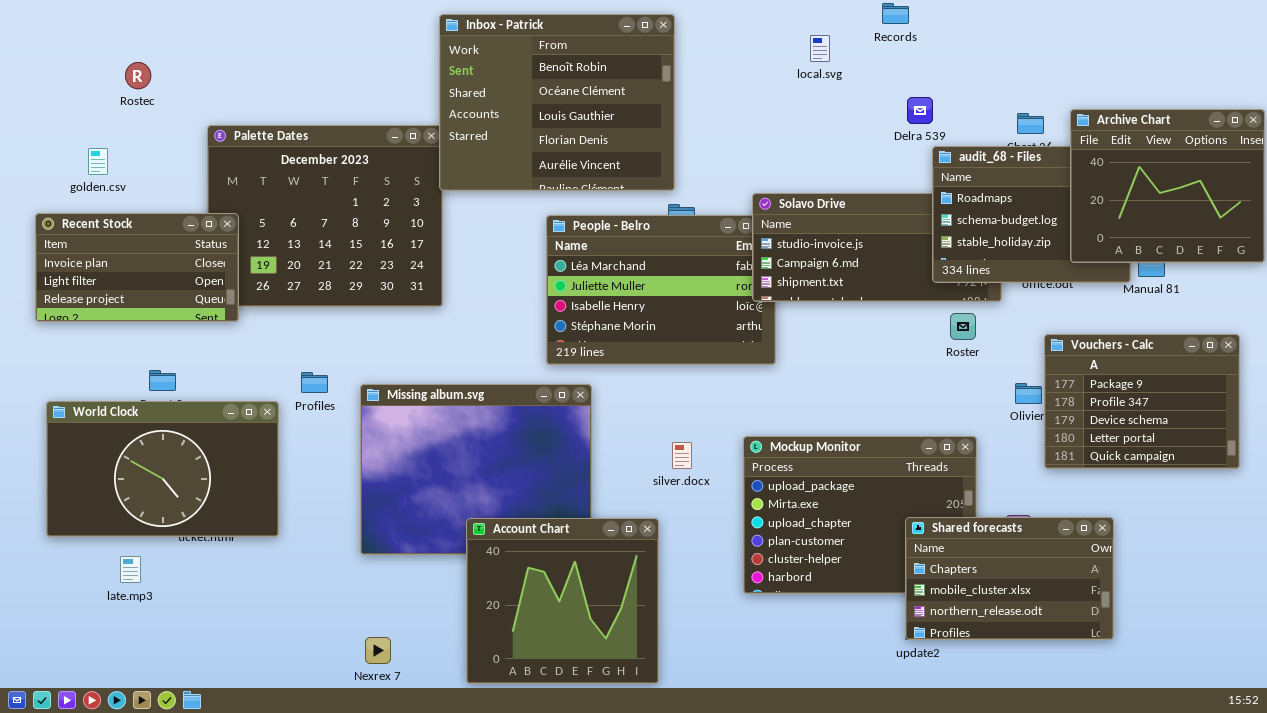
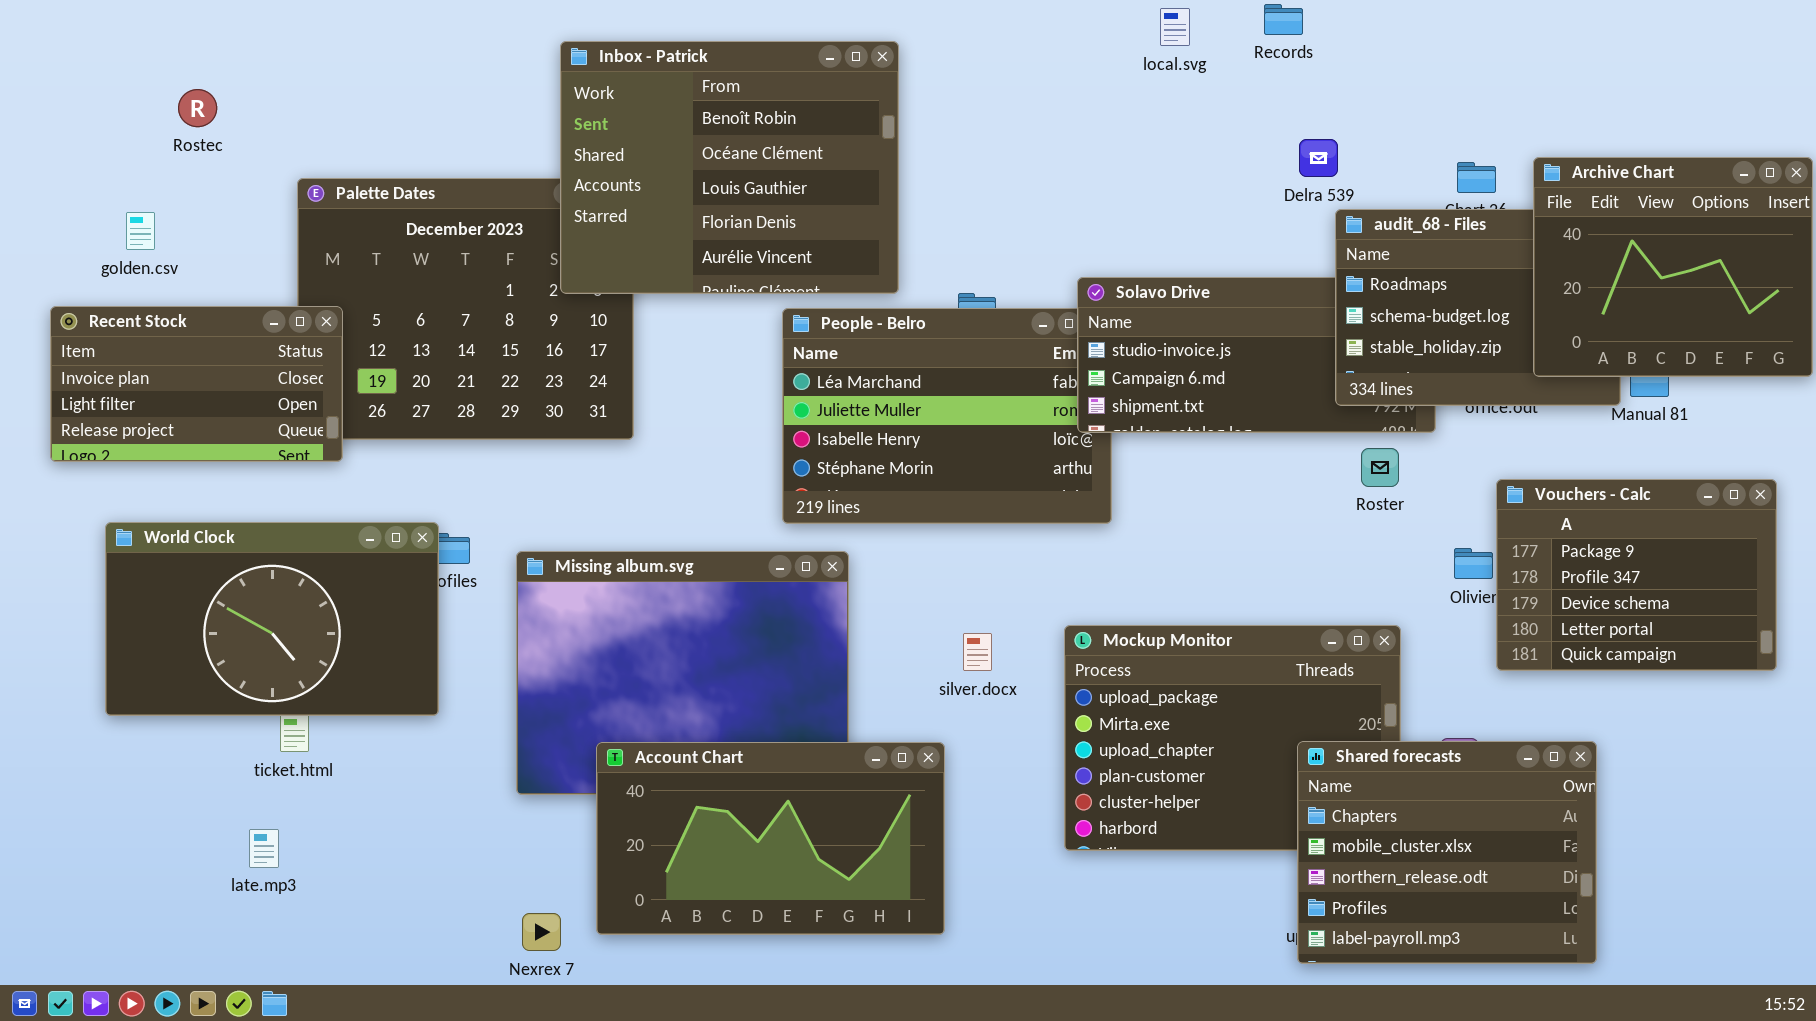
Inbox - Patrick: [439,14,675,191] -> [560,41,899,294], moved
local.svg: [810,35,830,62] -> [1160,8,1190,46], moved
World Clock: [46,401,279,537] -> [105,522,439,716], moved
Shared forecasts: [905,517,1114,640] -> [1297,741,1597,964], resized
Account Chart: [466,518,659,684] -> [596,742,945,935], resized
late.mp3: [120,556,141,583] -> [249,829,279,868], moved

